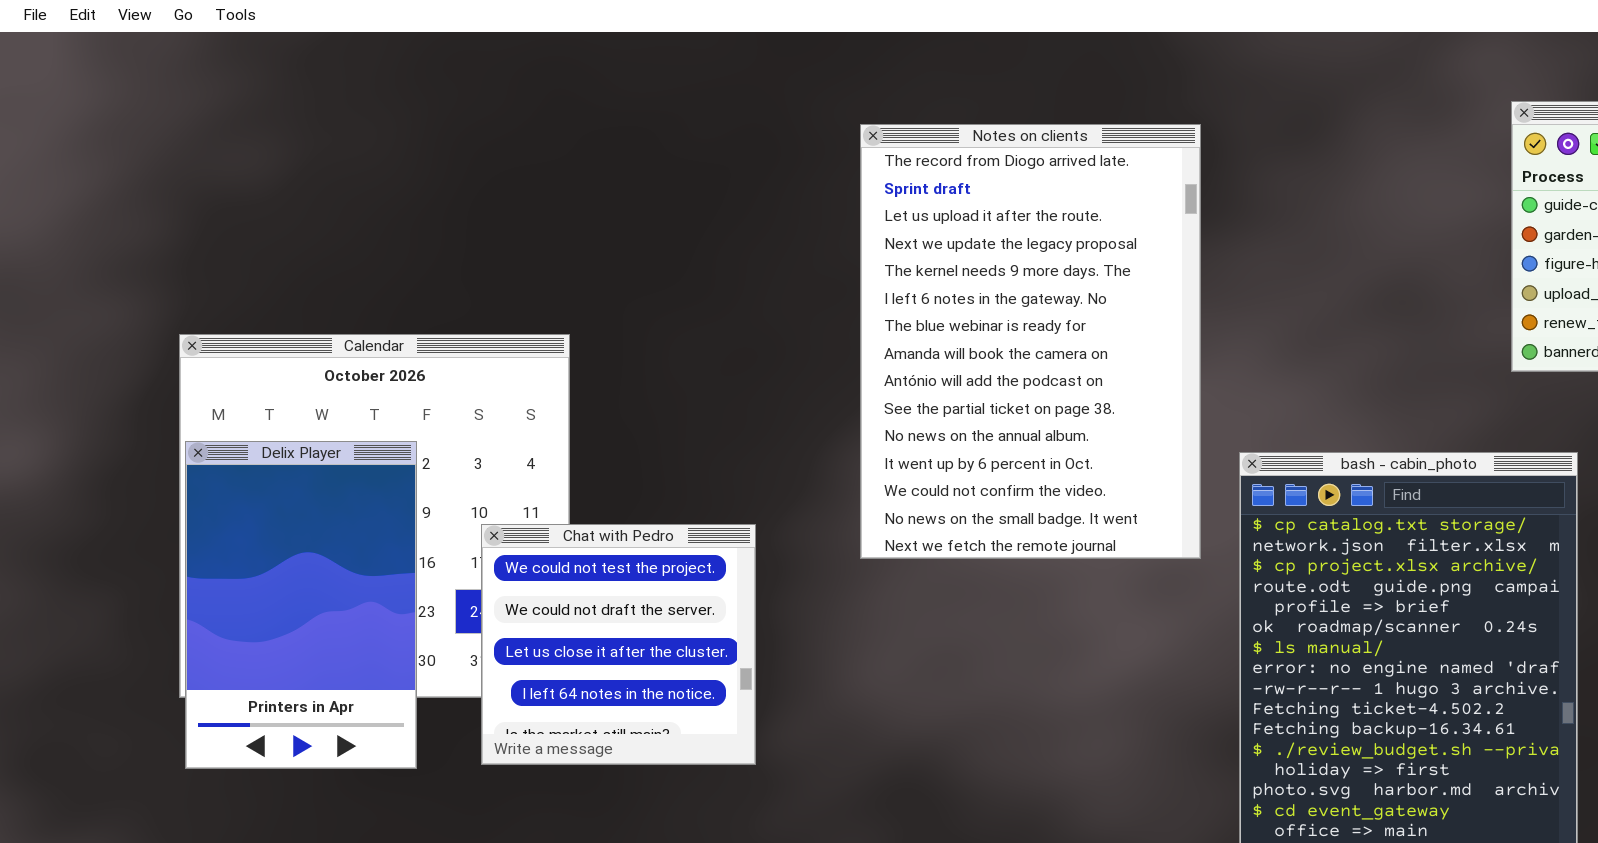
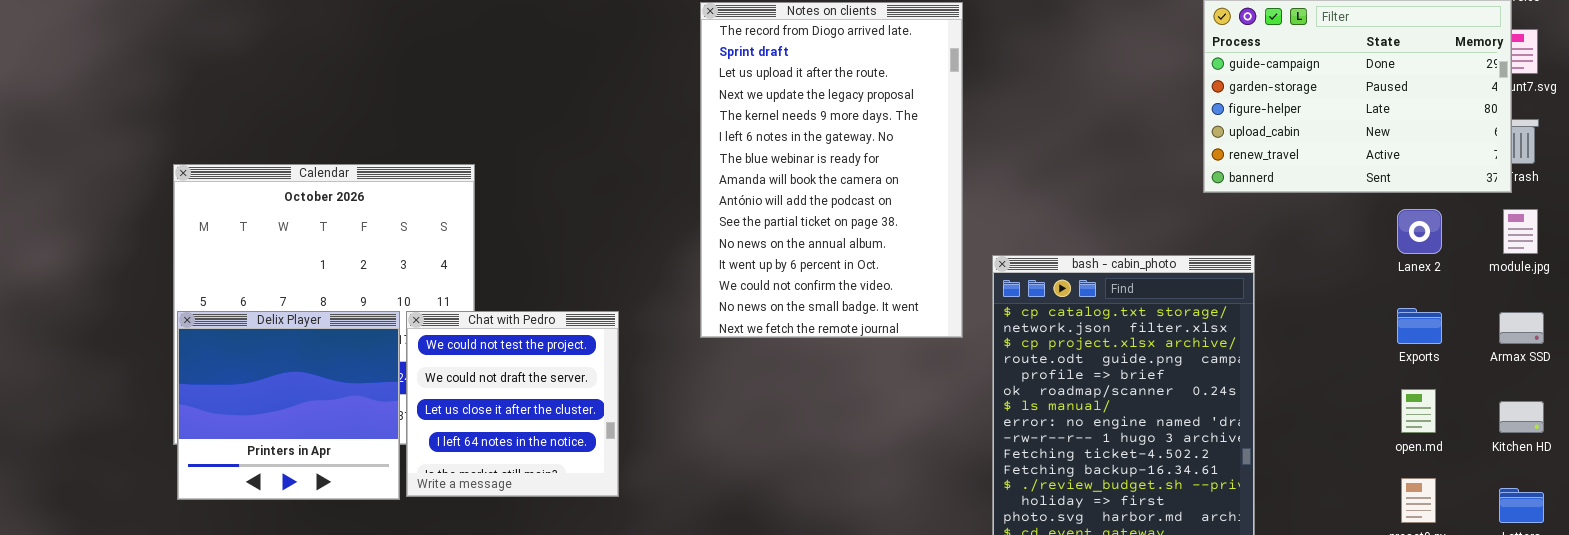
Delix Player: [185,441,417,769] -> [177,311,400,500], resized

